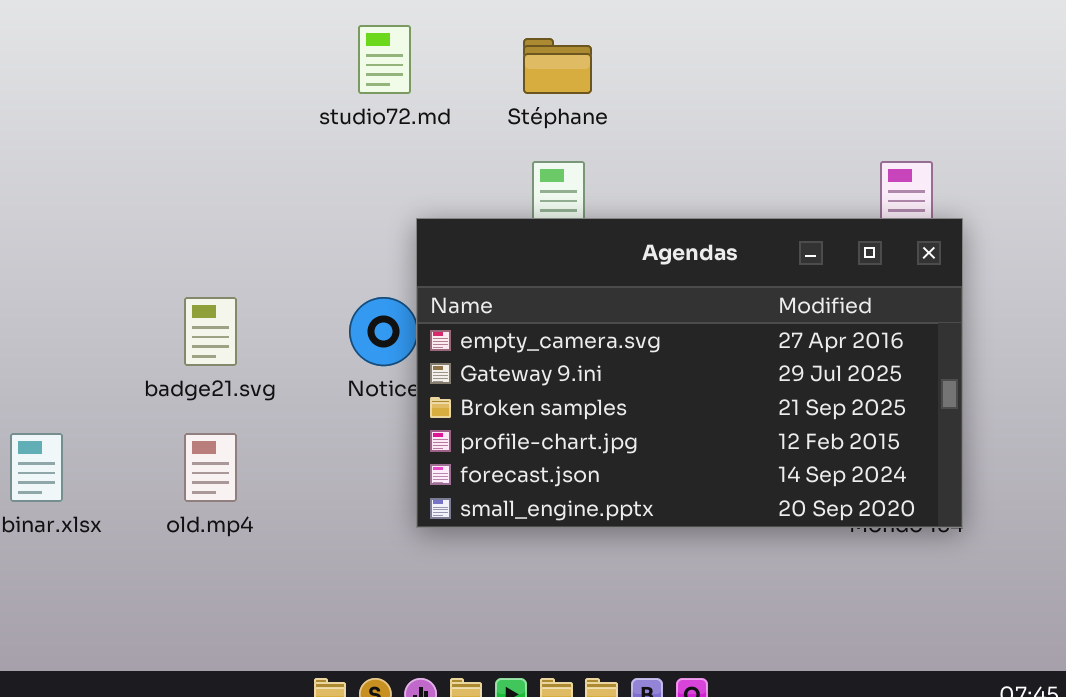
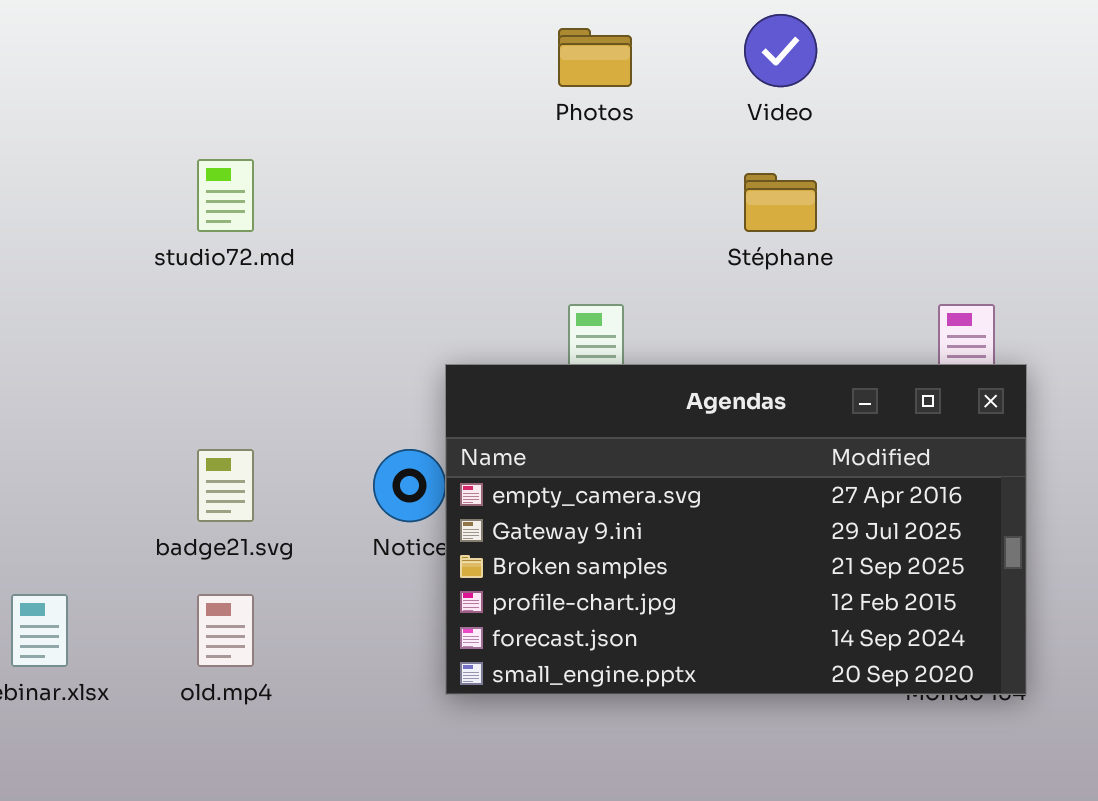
studio72.md: [358,25,411,94] -> [197,159,254,232], moved
Stéphane: [523,38,592,94] -> [744,173,817,232], moved

